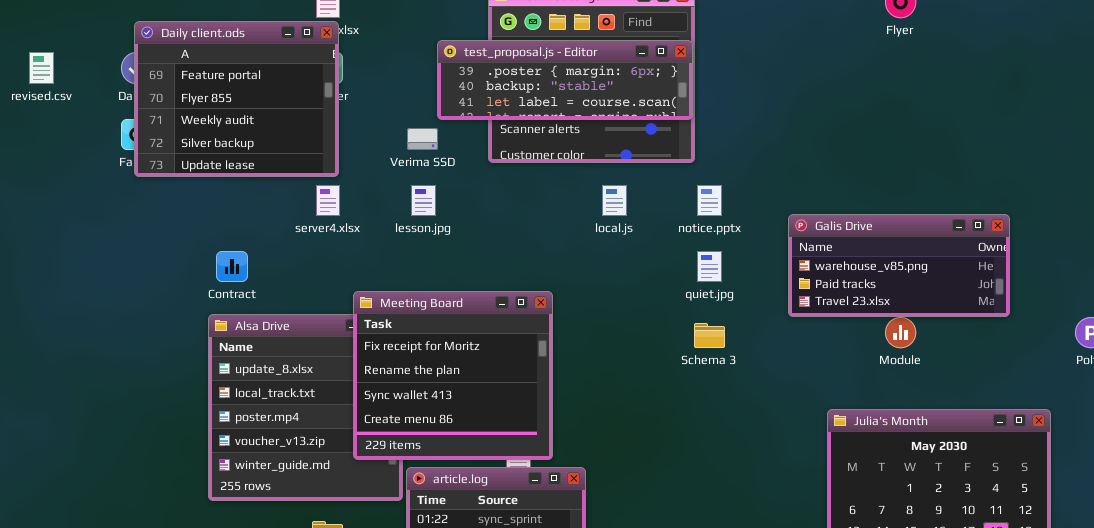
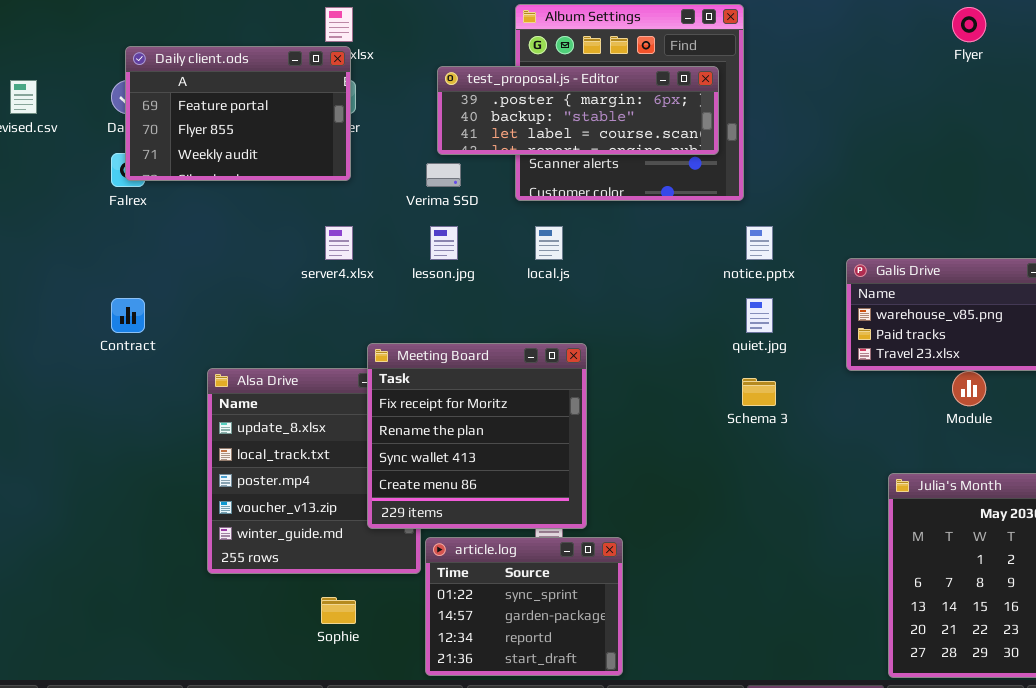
Daily client.ods: [134,21,339,177] -> [125,46,351,181], resized
test_proposal.js - Editor: [437,40,693,120] -> [437,66,719,155], moved
local.js: [602,185,627,216] -> [535,226,563,260], moved
Contract: [216,251,248,282] -> [111,298,145,333], moved

